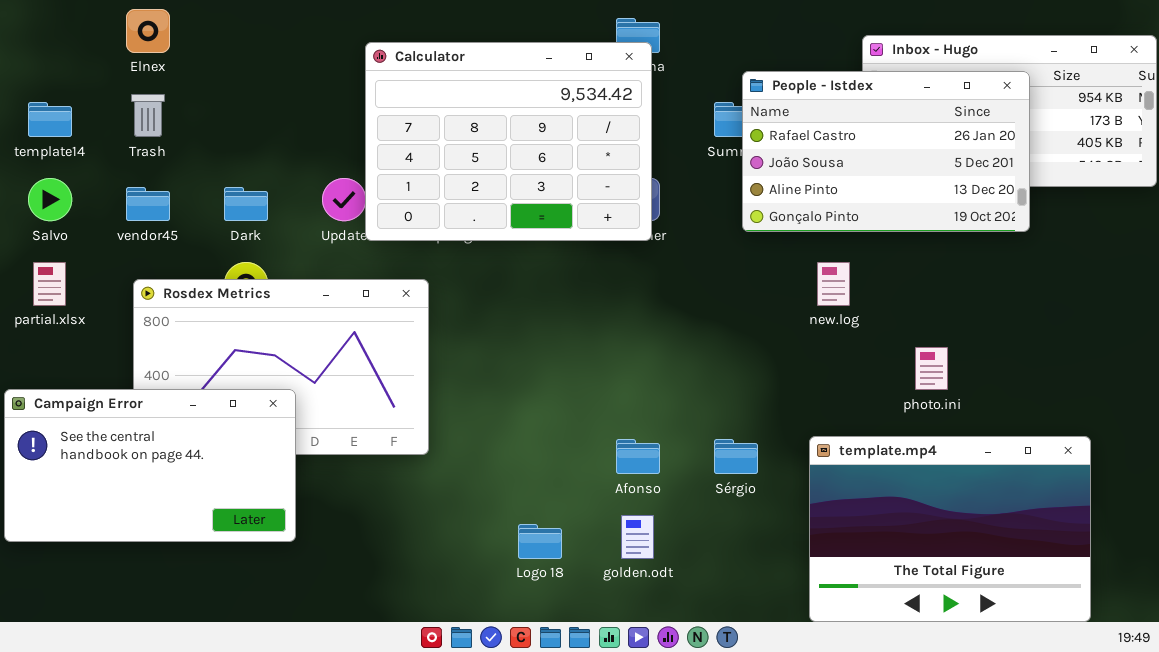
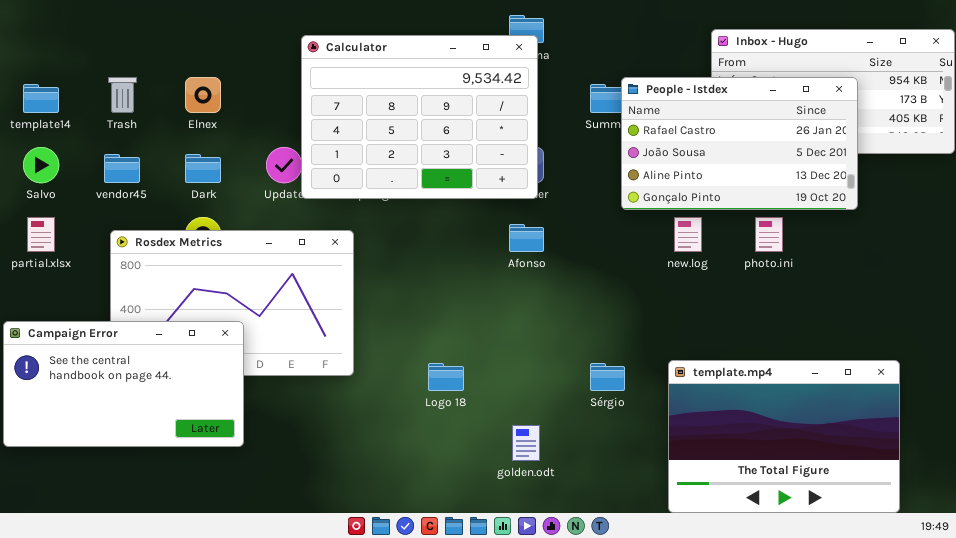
Elnex: [126,9,170,53] -> [185,77,221,113], moved
People - Istdex: [742,71,1030,232] -> [621,77,858,210], moved
photo.ini: [915,347,948,390] -> [755,217,783,252], moved
Afonso: [616,439,660,474] -> [509,224,544,252], moved
Logo 18: [518,524,562,559] -> [428,363,464,391], moved

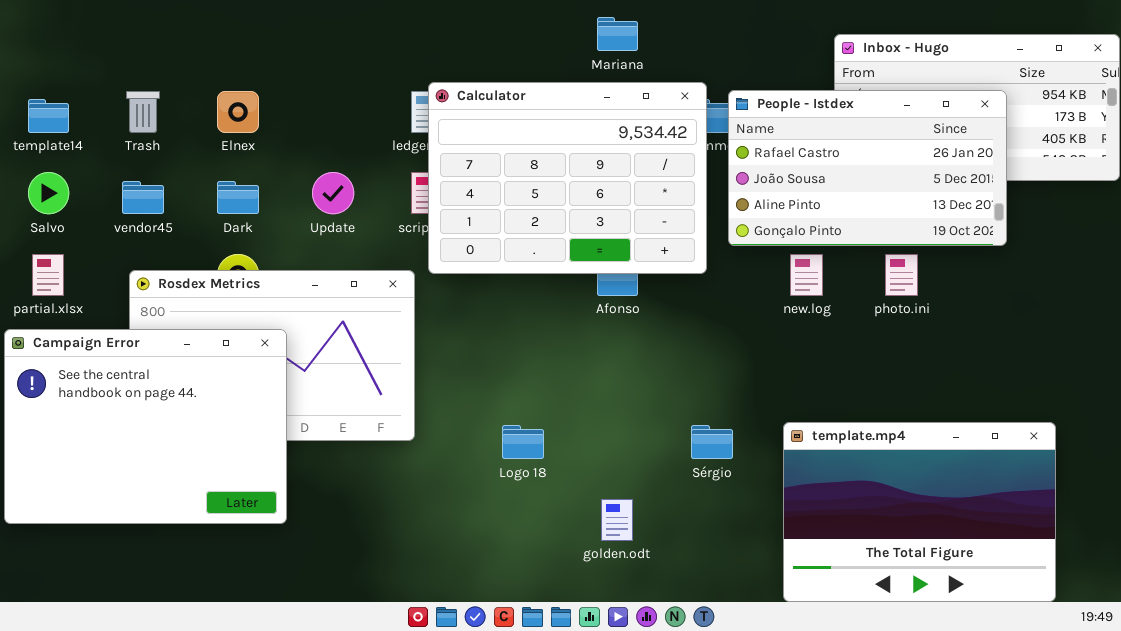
Calculator: [301,35,538,199] -> [428,82,707,274], moved
Campaign Error: [3,321,244,447] -> [4,329,287,524], resized

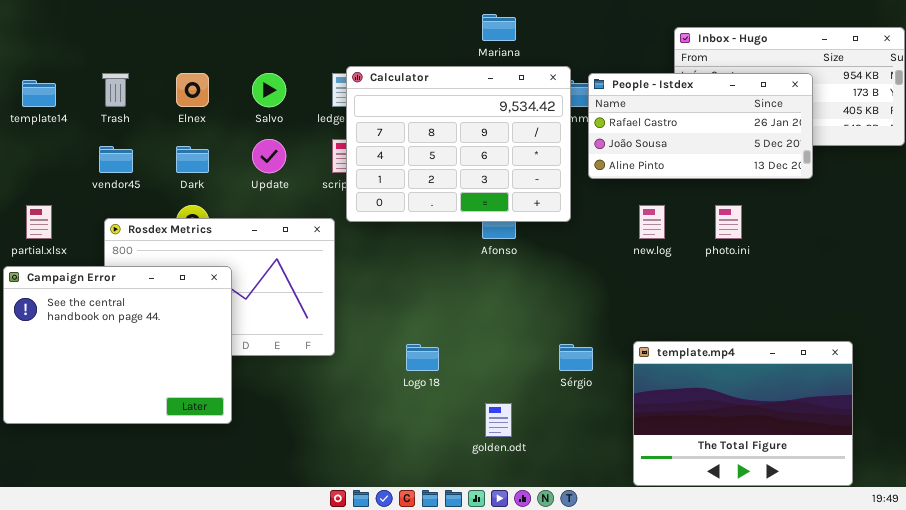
People - Istdex: [728,90,1007,246] -> [588,73,813,179], resized
Salvo: [28,172,69,214] -> [252,73,286,107], moved

